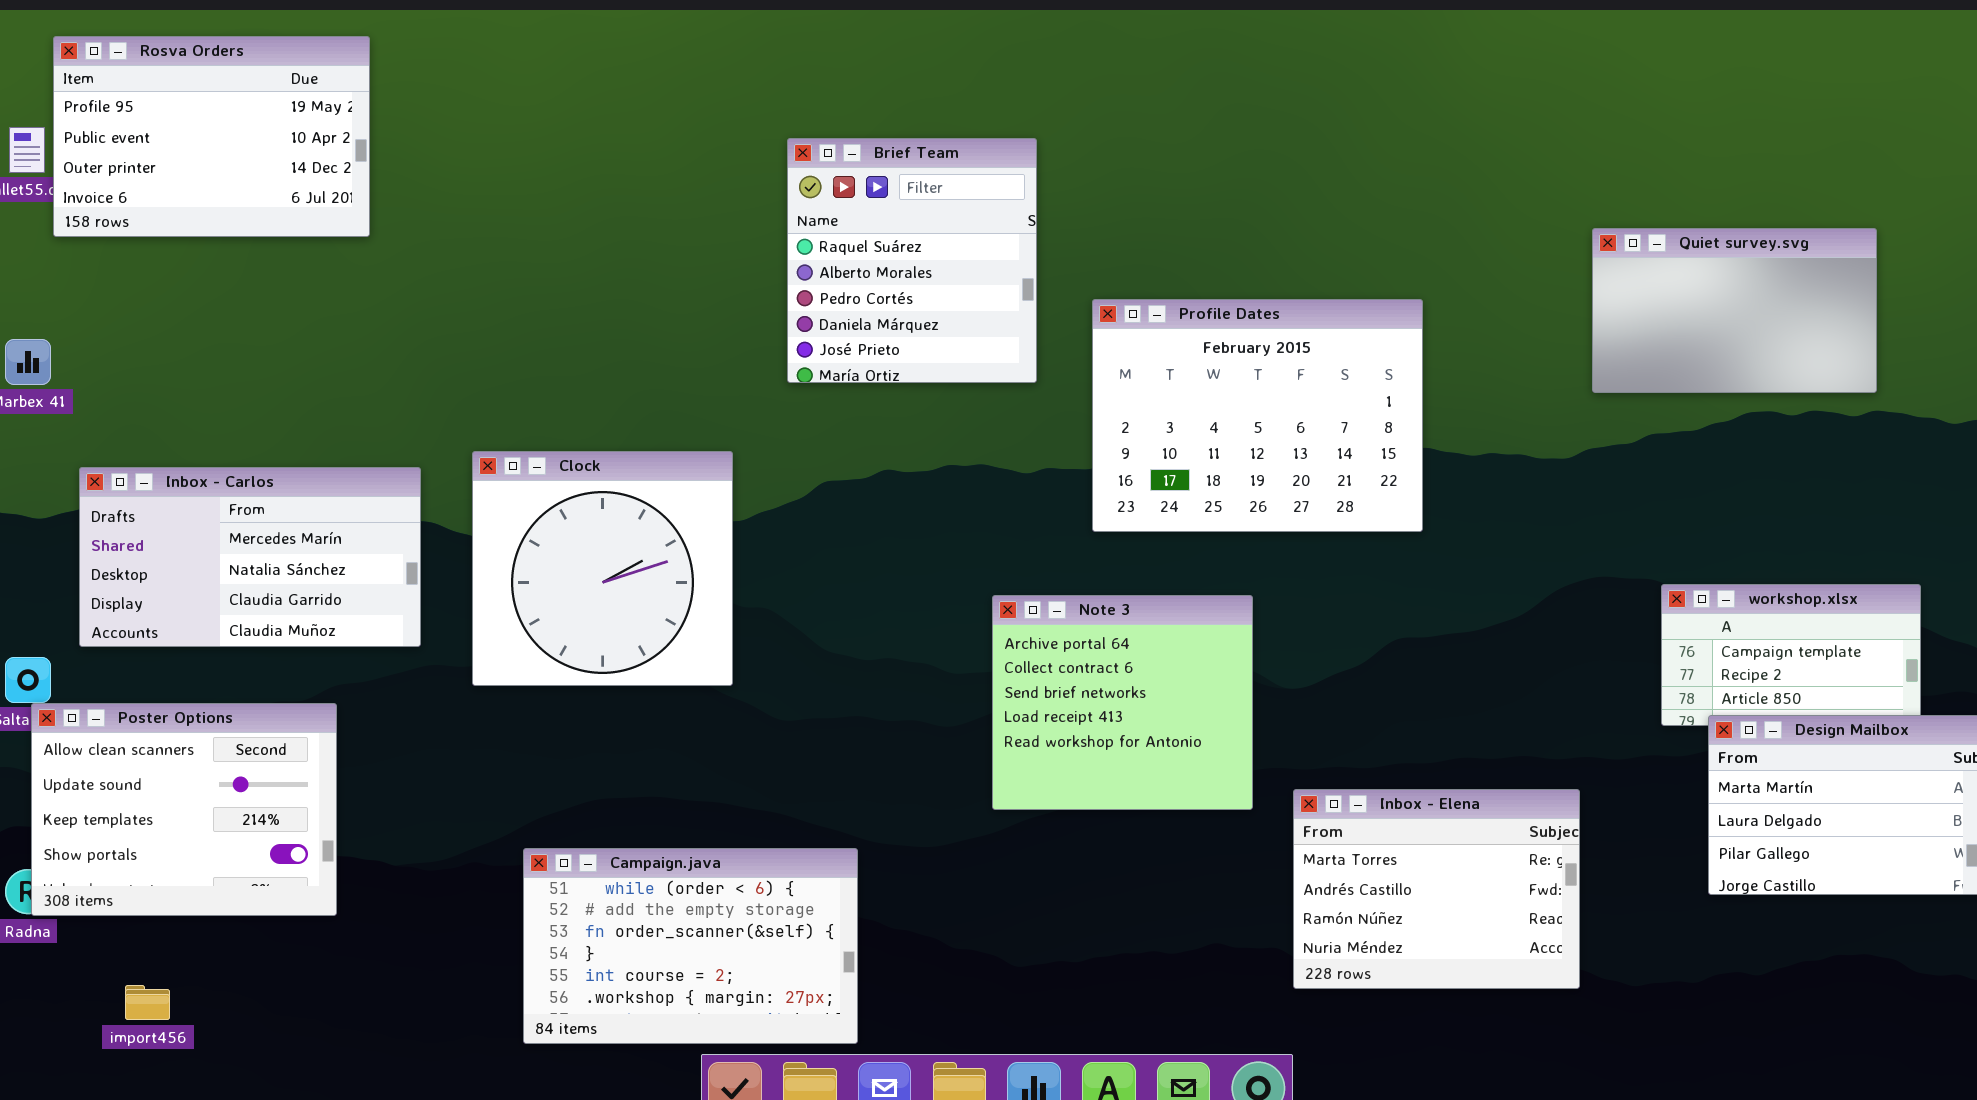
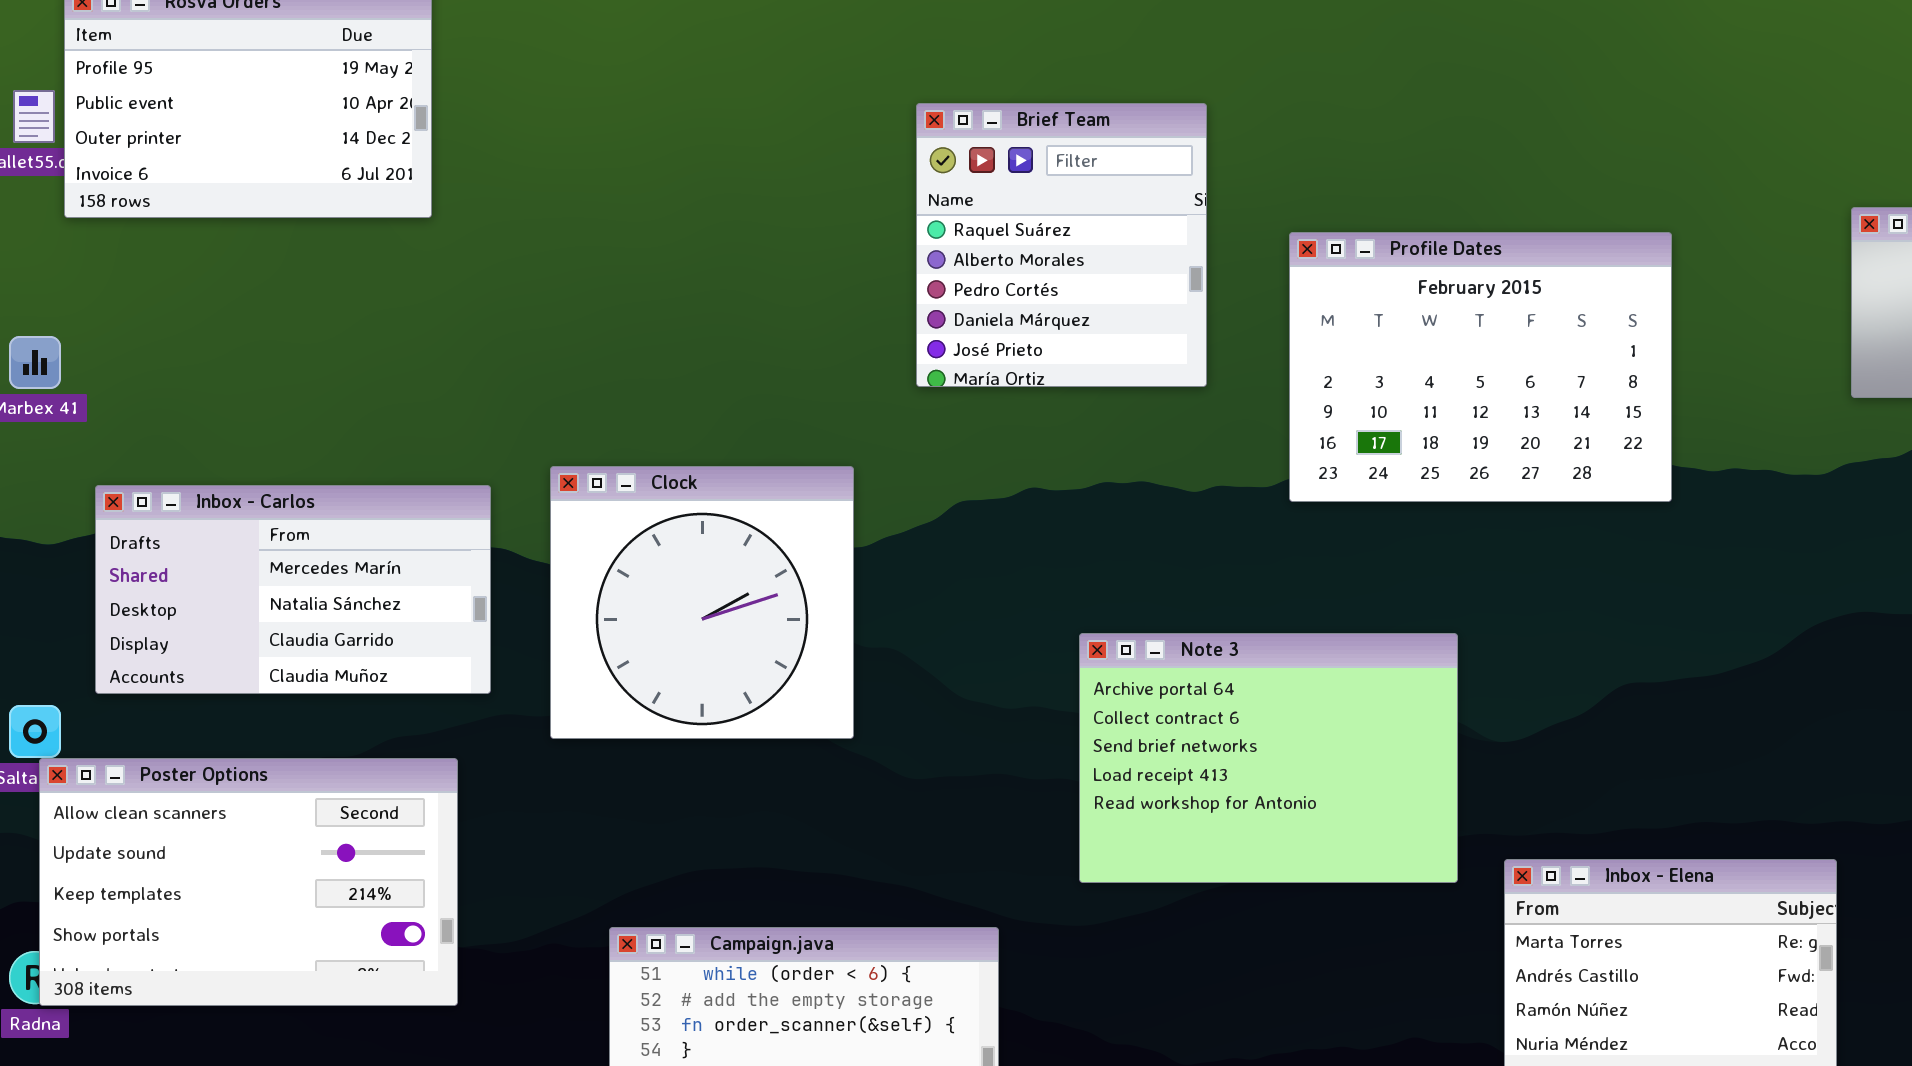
Profile Dates: [1092,299,1423,532] -> [1289,232,1672,502], moved
Note 3: [992,595,1253,810] -> [1079,633,1458,883], resized
Poster Options: [31,703,337,916] -> [39,758,458,1006], resized

